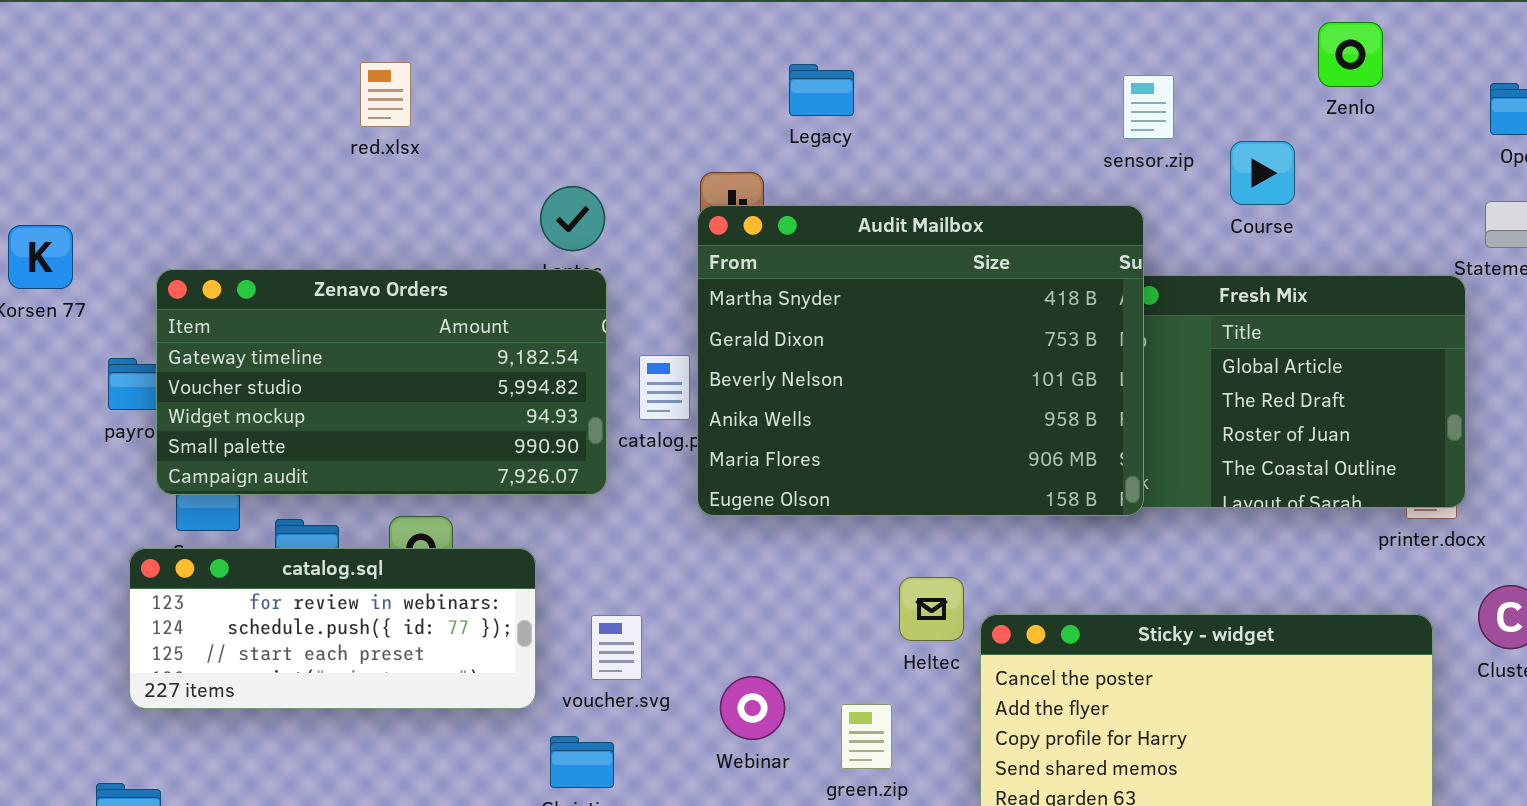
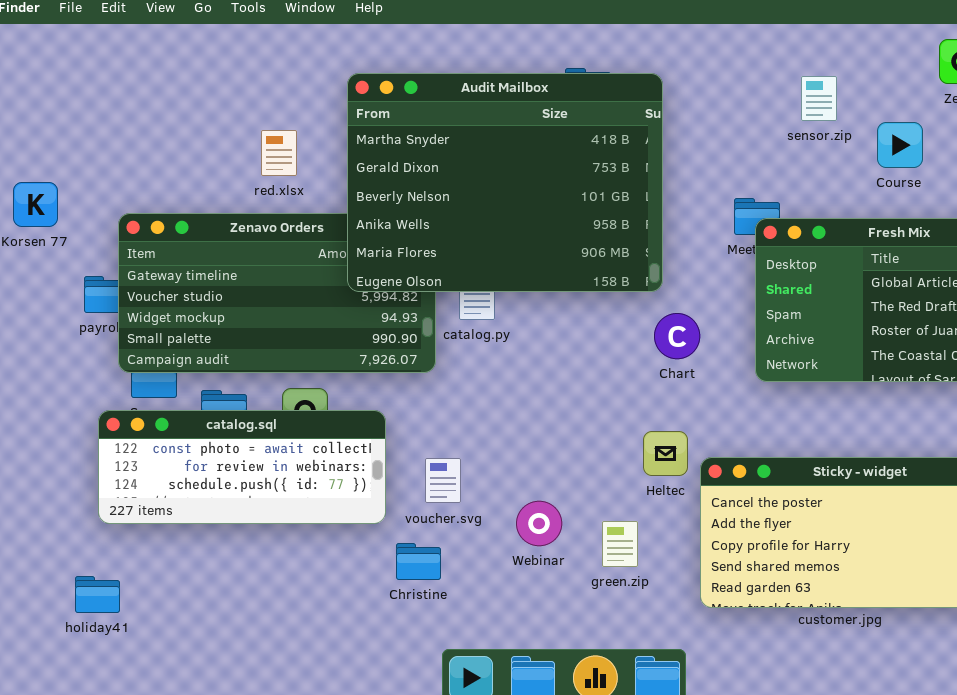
red.xlsx: [360,62,411,127] -> [261,130,297,176], moved
Audit Mailbox: [697,205,1144,516] -> [347,73,663,292], moved
catalog.sql: [129,548,536,709] -> [98,410,386,524], scrolled up 1 row

